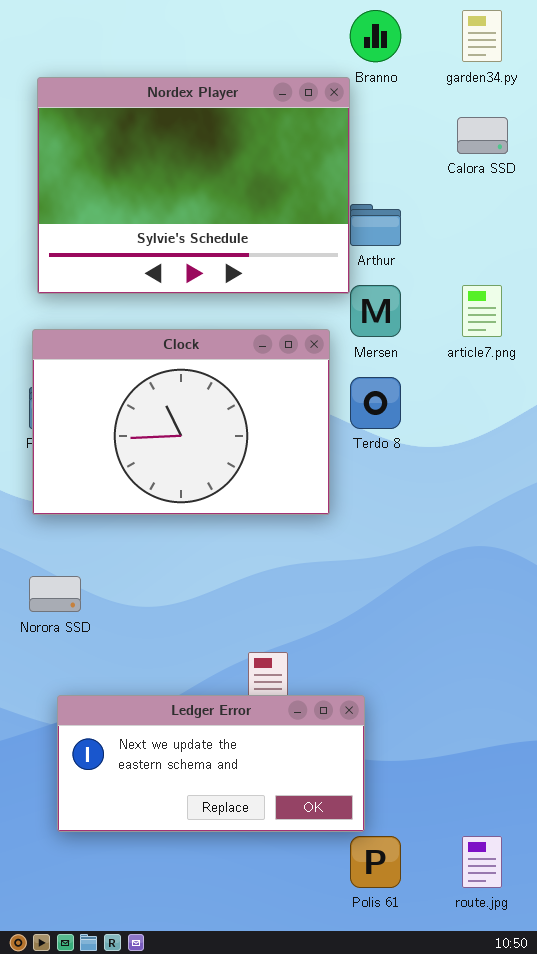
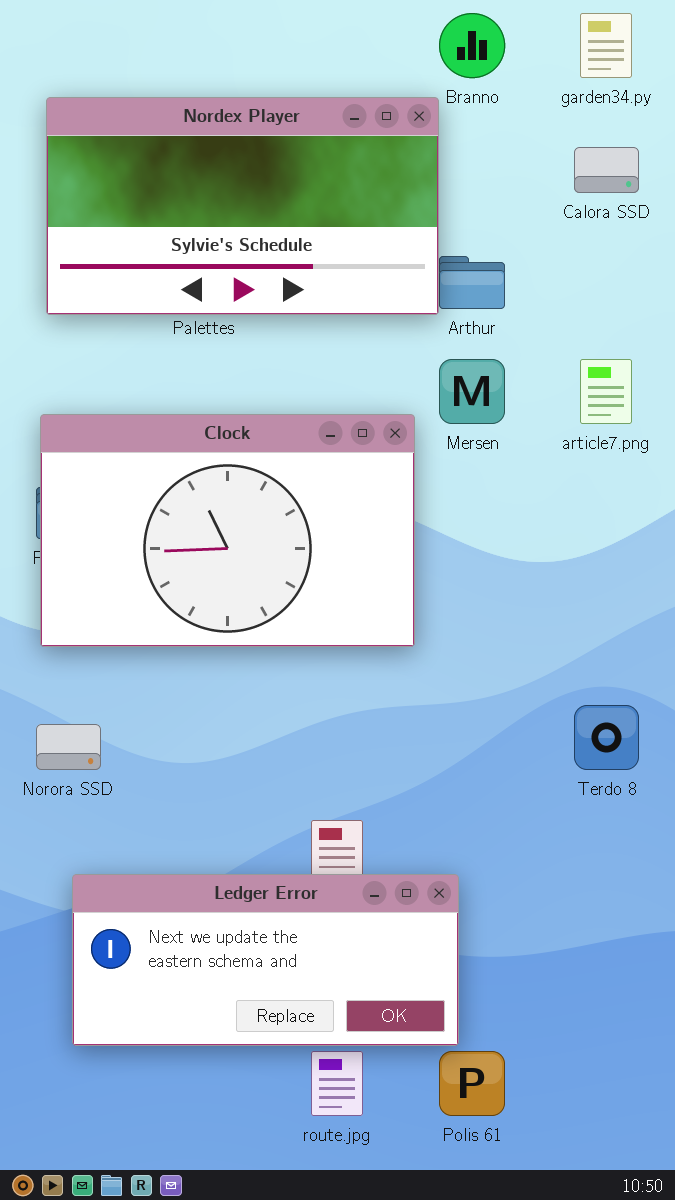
Nordex Player: [37,77,350,294] -> [46,97,439,315], resized
Terdo 8: [350,377,401,429] -> [574,705,639,770], moved
route.jpg: [462,836,502,888] -> [311,1051,363,1116], moved

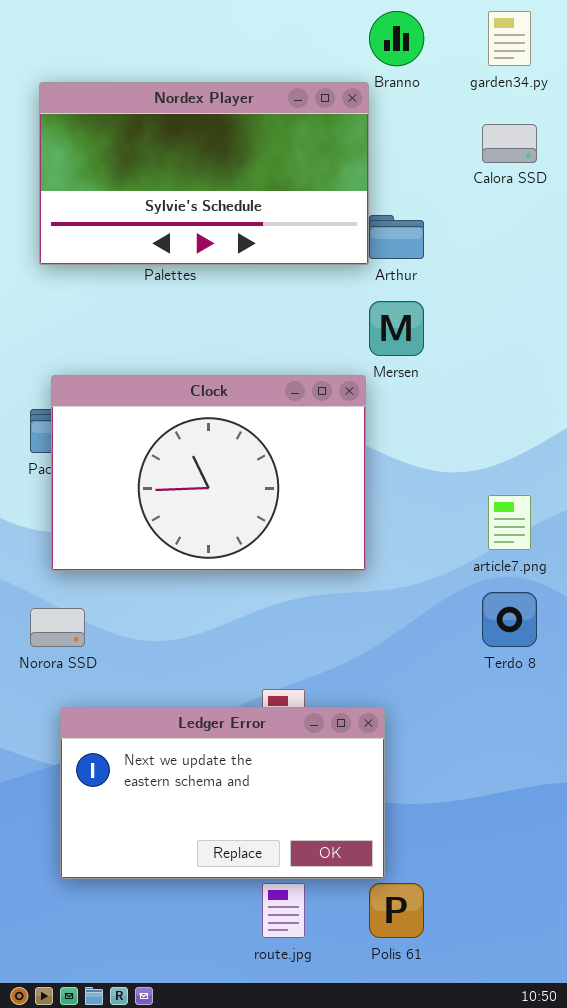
article7.png: [580,359,632,424] -> [488,495,531,550], moved
Clock: [40,414,415,647] -> [51,375,366,571], moved
Ledger Error: [72,874,459,1046] -> [60,707,385,879], resized

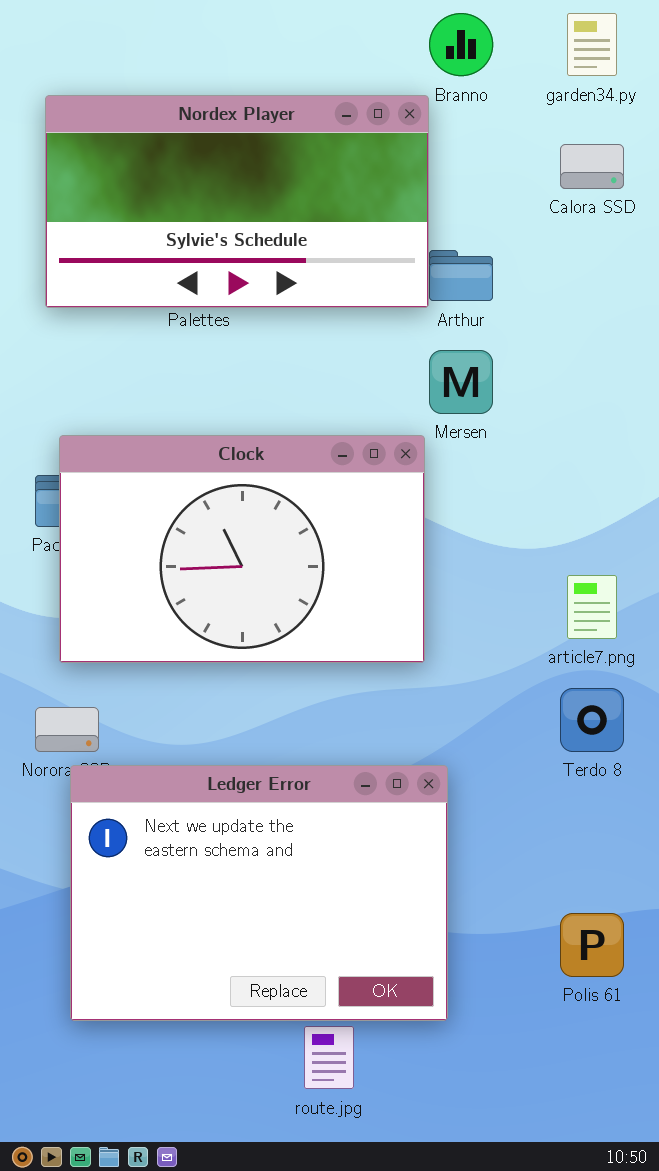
Ledger Error: [60,707,385,879] -> [70,765,448,1021], resized
Polis 61: [369,883,424,938] -> [560,913,624,977], moved

